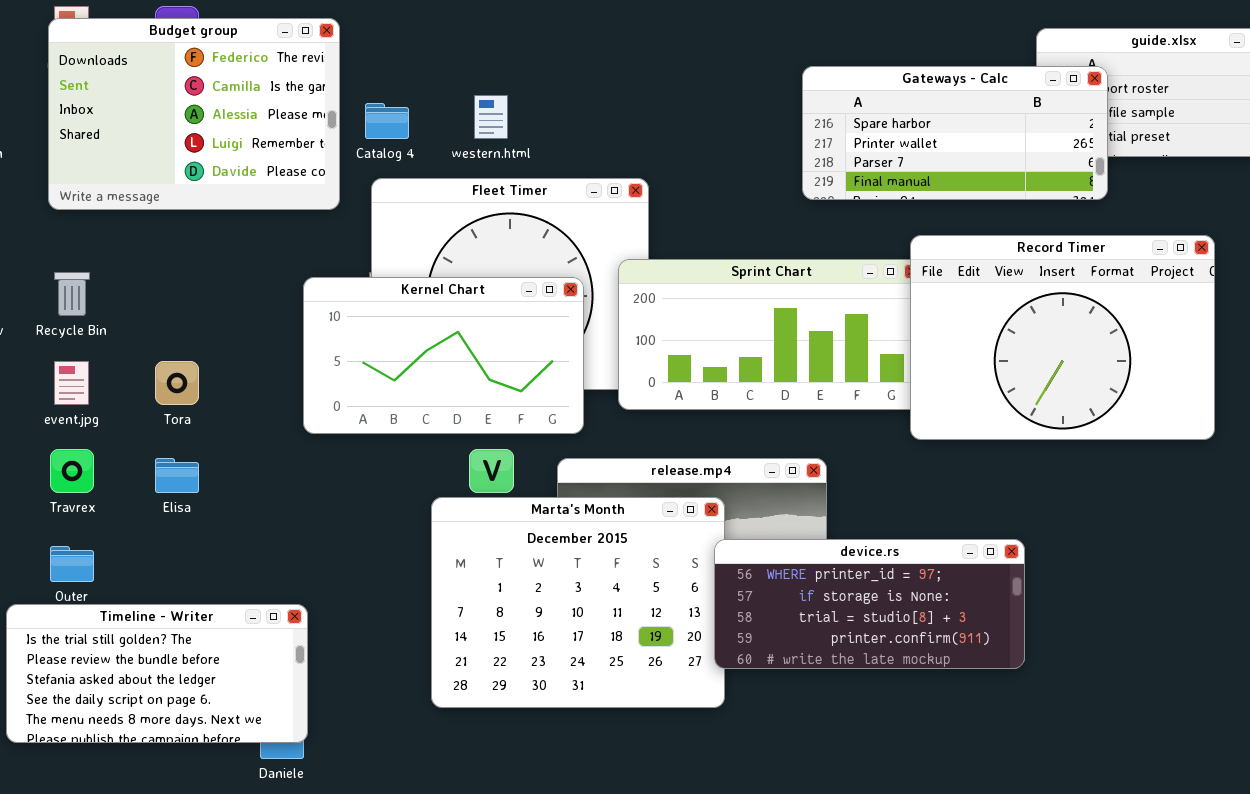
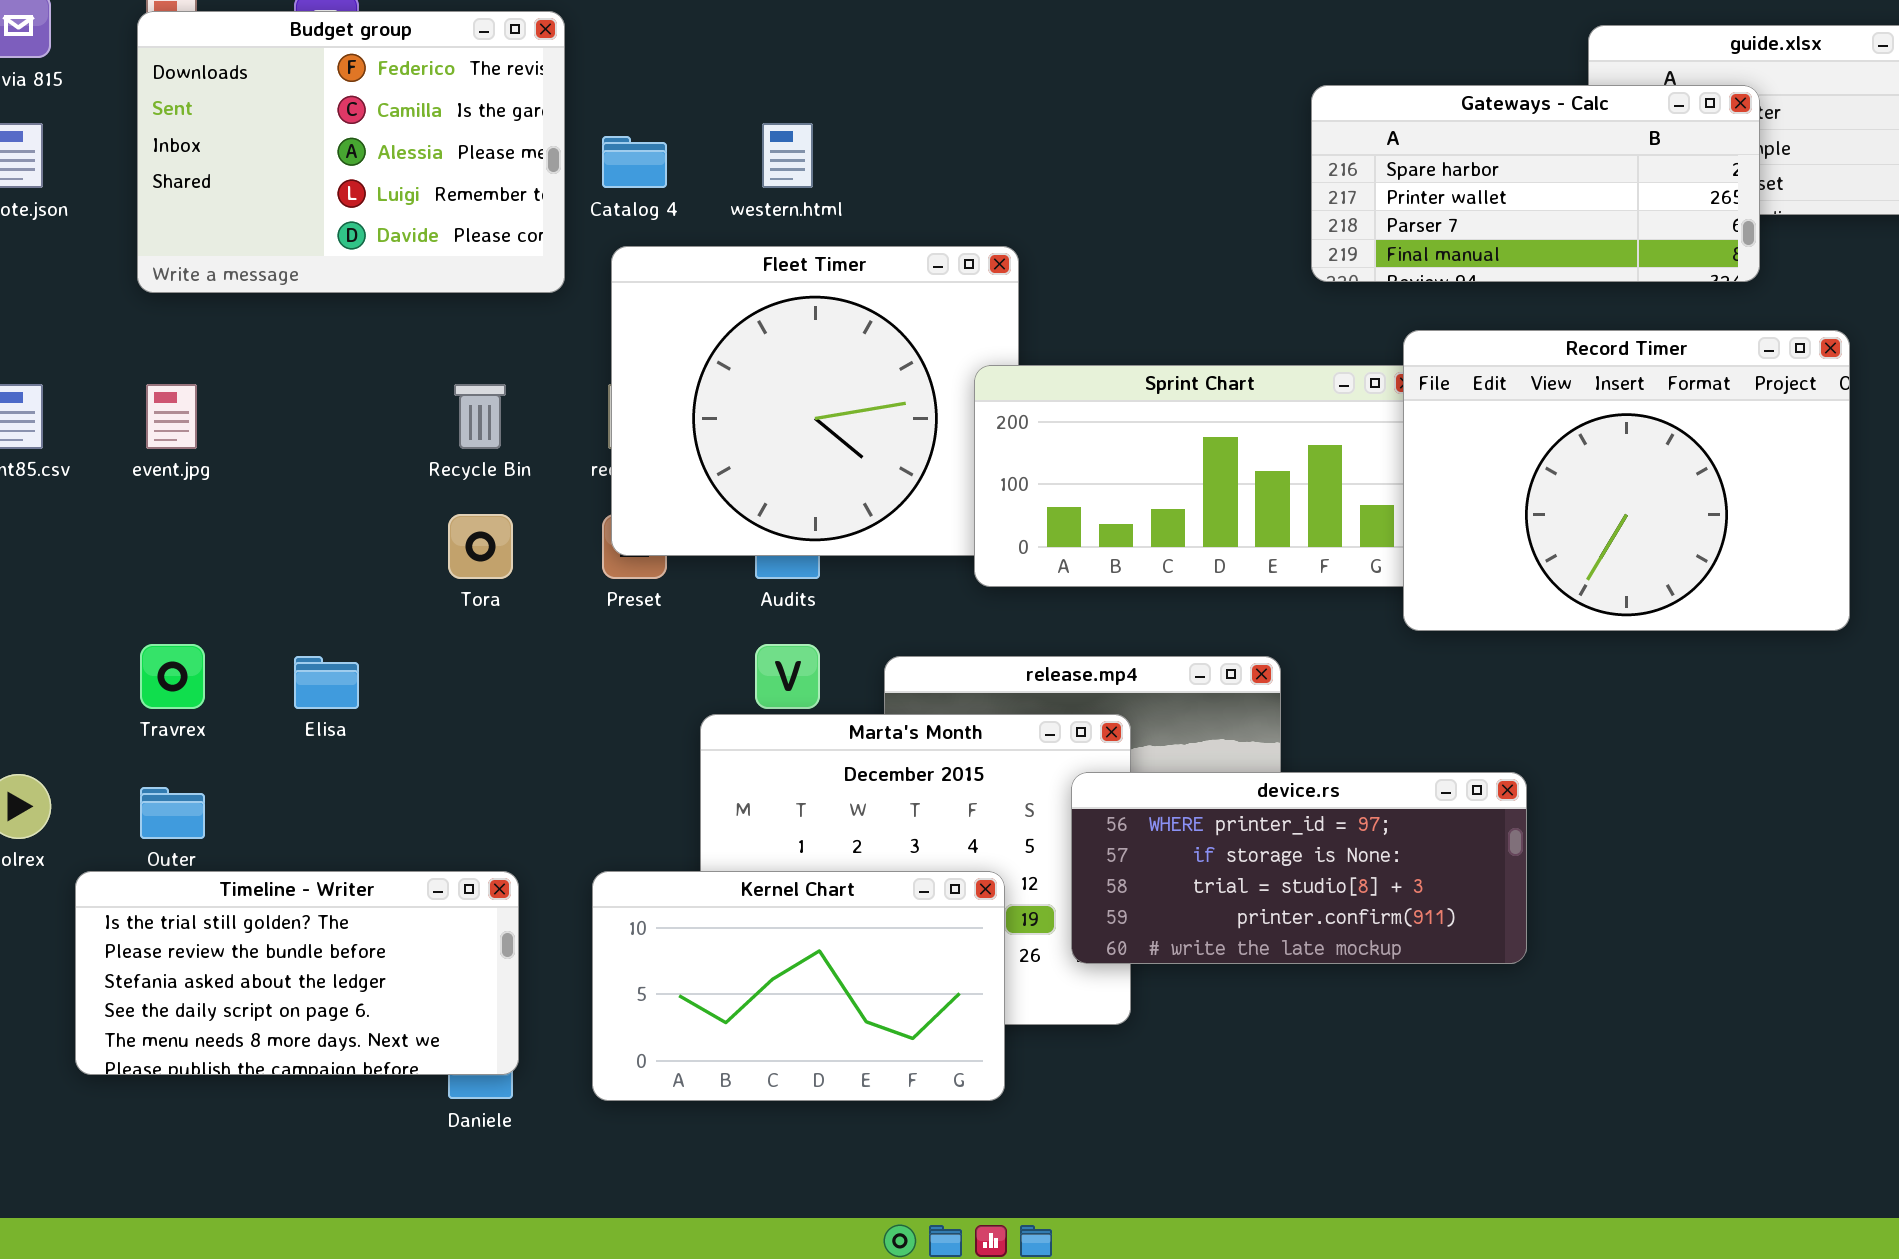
Gateways - Calc: [802,66,1108,200] -> [1311,85,1760,282], moved
Recycle Bin: [54,272,90,316] -> [454,384,506,449], moved
Kernel Chart: [303,277,584,434] -> [592,871,1005,1101], moved
event.jpg: [54,361,89,405] -> [146,384,197,449], moved
Tora: [155,361,199,405] -> [448,514,513,579], moved
device.rs: [714,539,1025,669] -> [1071,772,1527,964], moved

